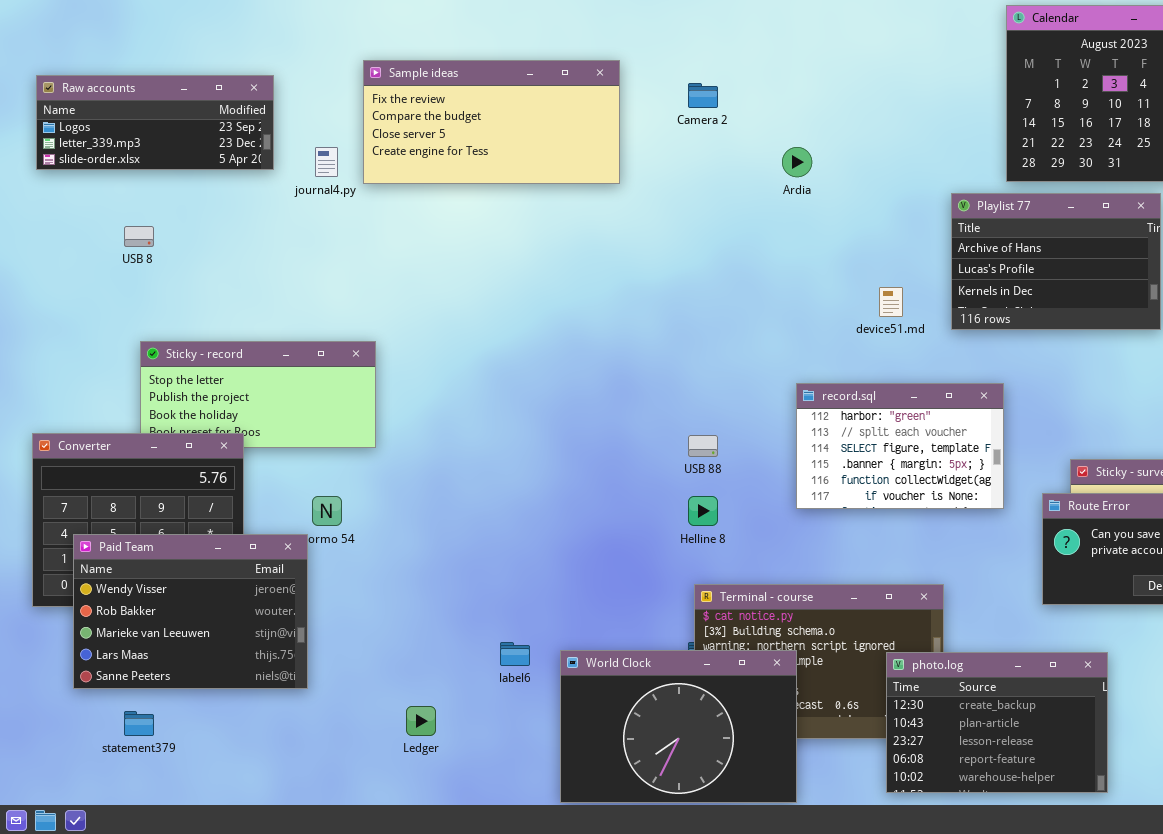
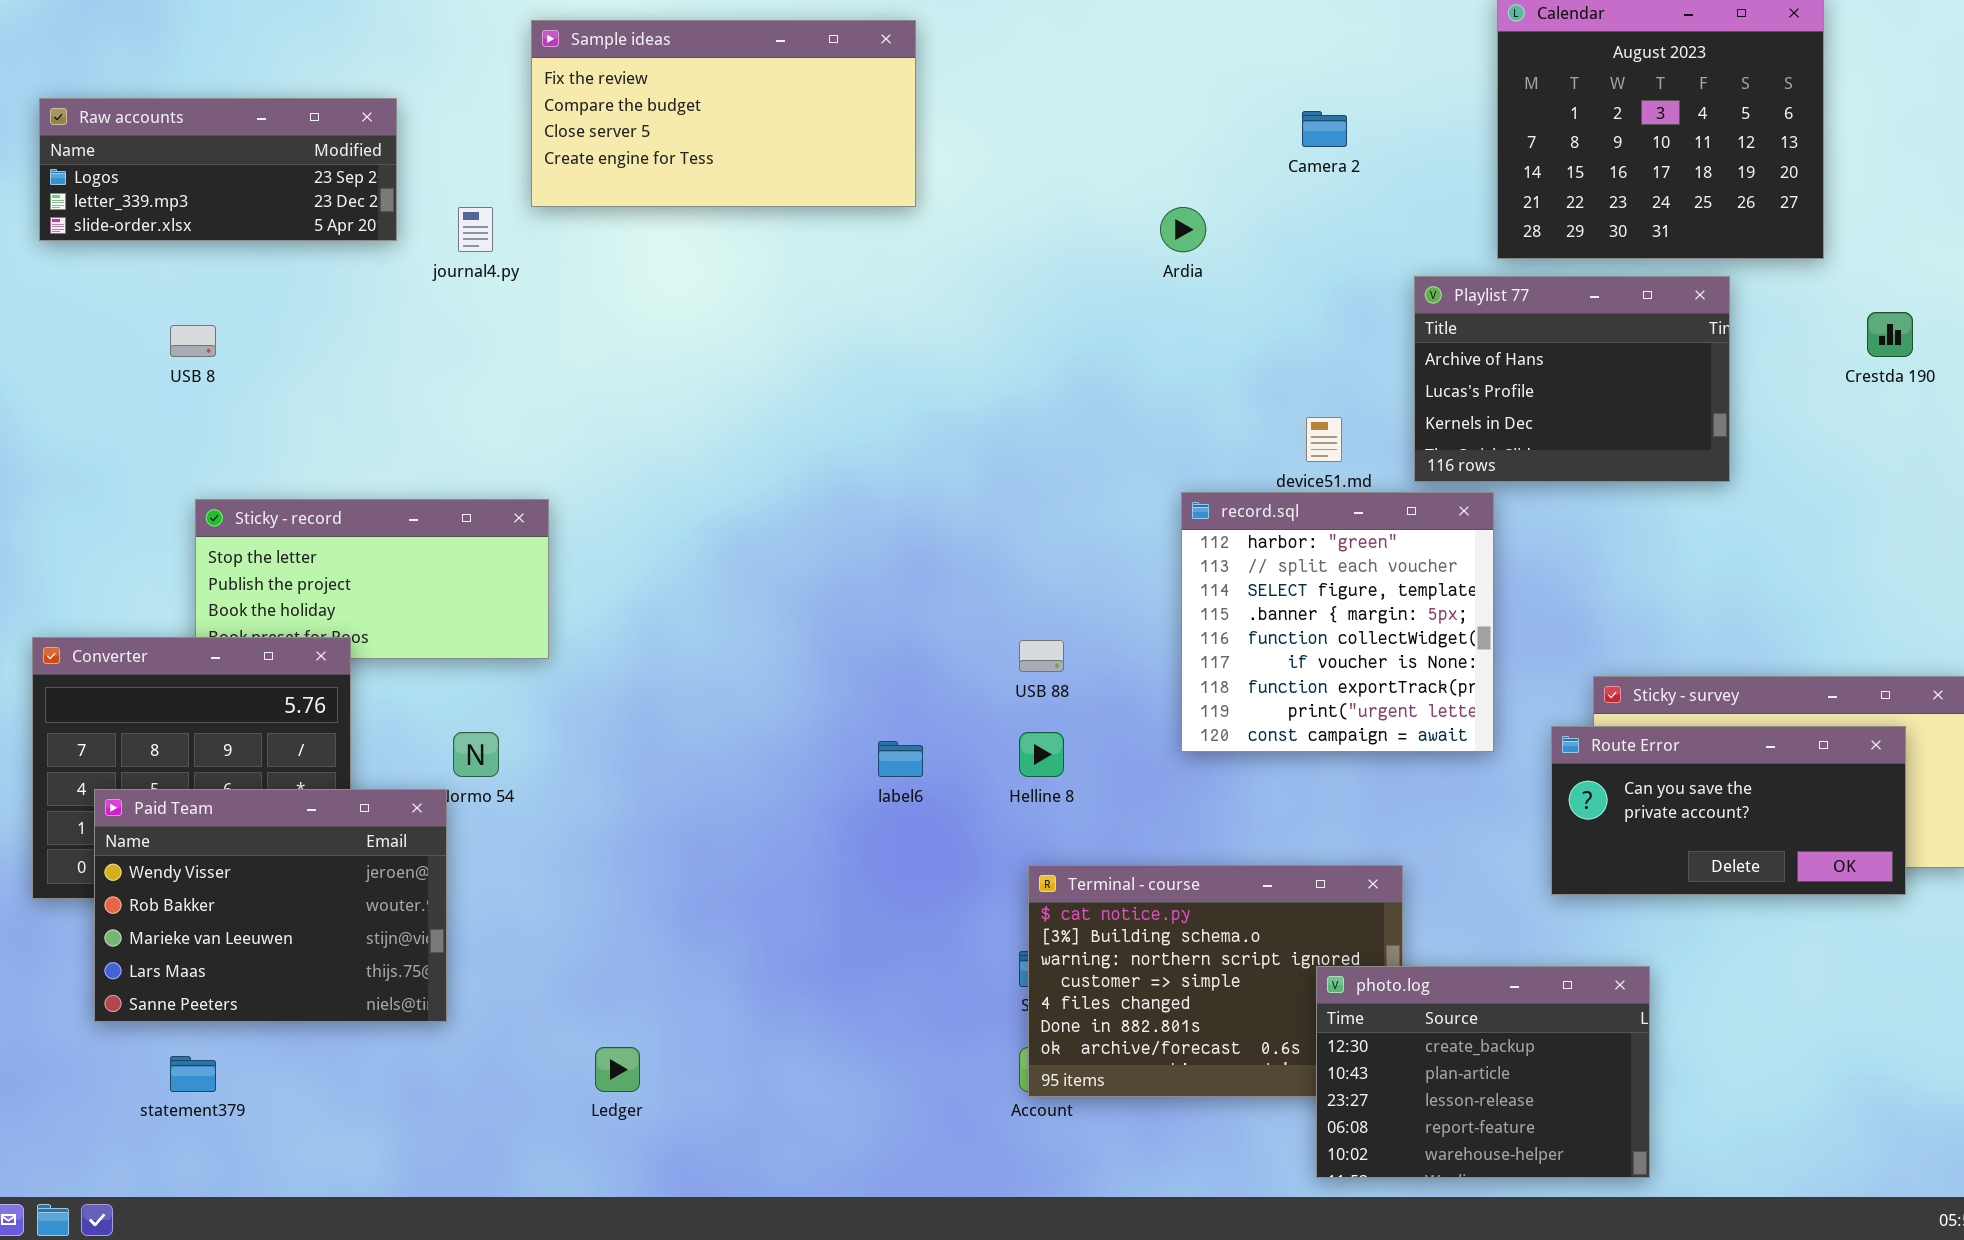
Sample ideas: [363,60,620,184] -> [531,20,916,207], moved
Camera 2: [688,83,718,108] -> [1302,111,1347,147], moved
record.sql: [796,383,1004,509] -> [1181,492,1494,752], resized
label6: [500,642,530,666] -> [878,741,923,777], moved
World Clock: [560,650,797,803] -> none, closed

